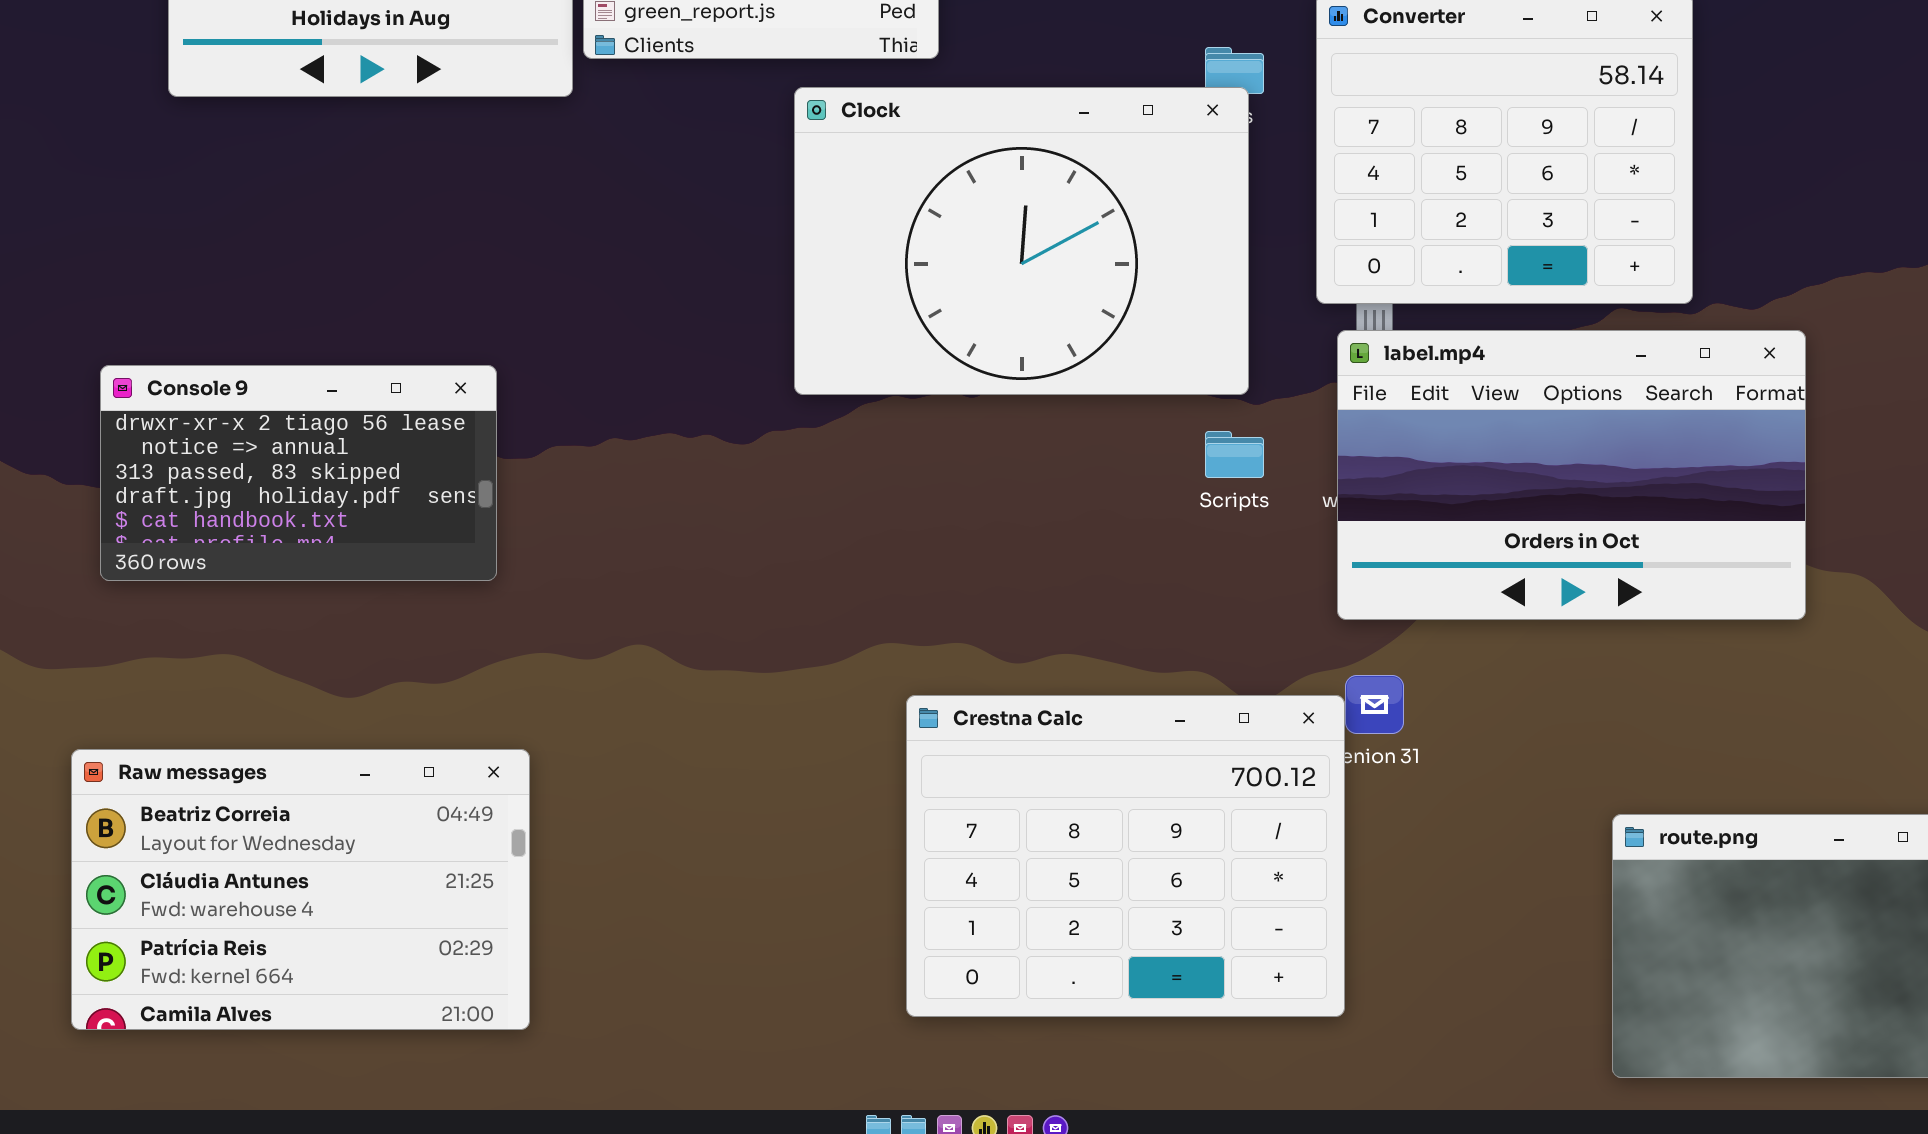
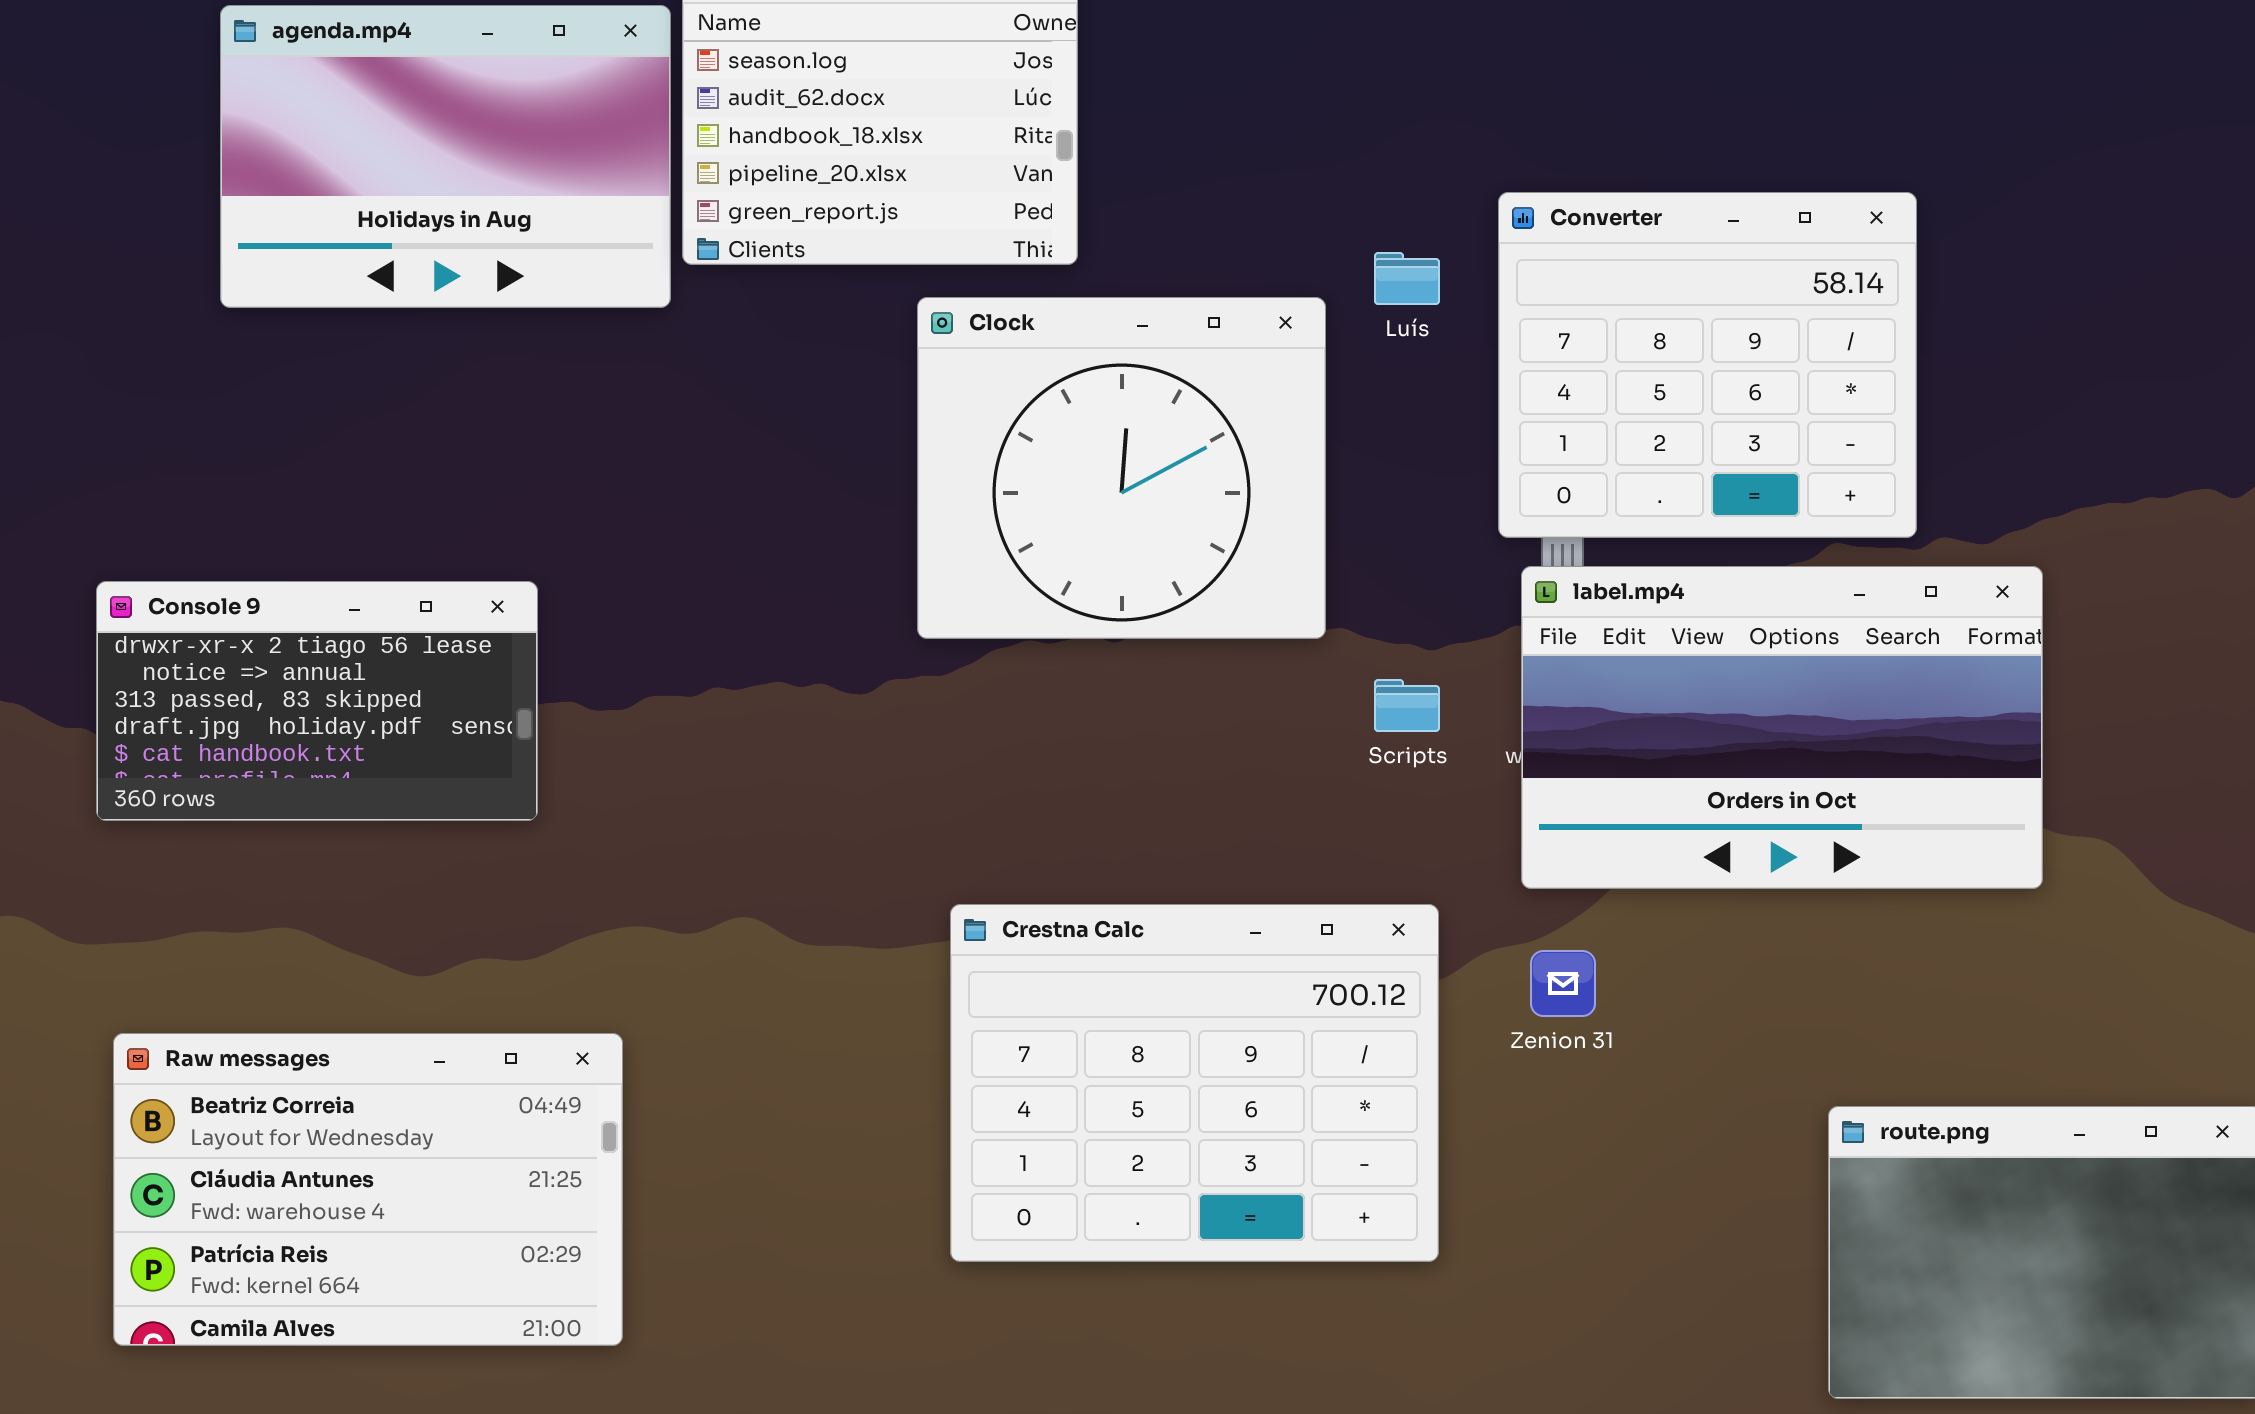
Clock: [794,87,1249,395] -> [917,297,1326,639], resized
Console 9: [100,365,497,581] -> [96,581,538,821], moved
Crestna Calc: [906,695,1345,1017] -> [950,904,1439,1262], moved

